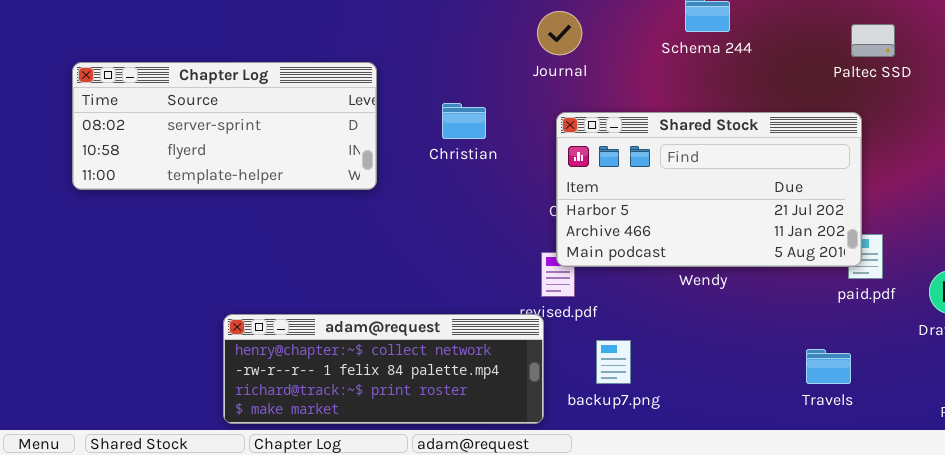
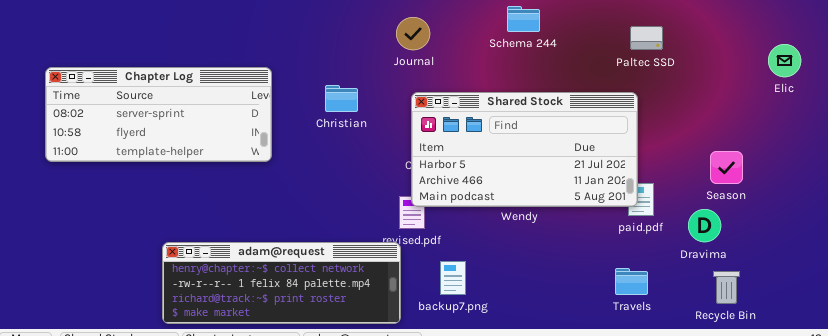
Chapter Log: [72,62,377,190] -> [45,67,272,162], moved
Travels: [806,349,851,384] -> [615,268,648,295], moved

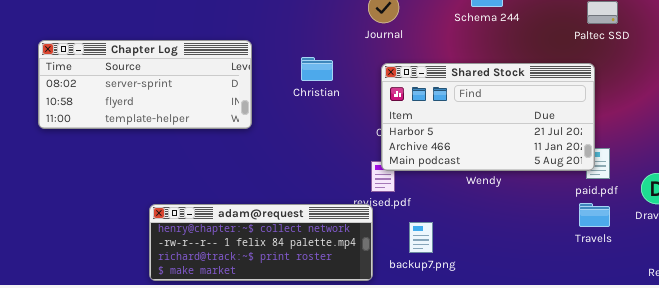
Travels: [615,268,648,295] -> [579,203,610,227], moved

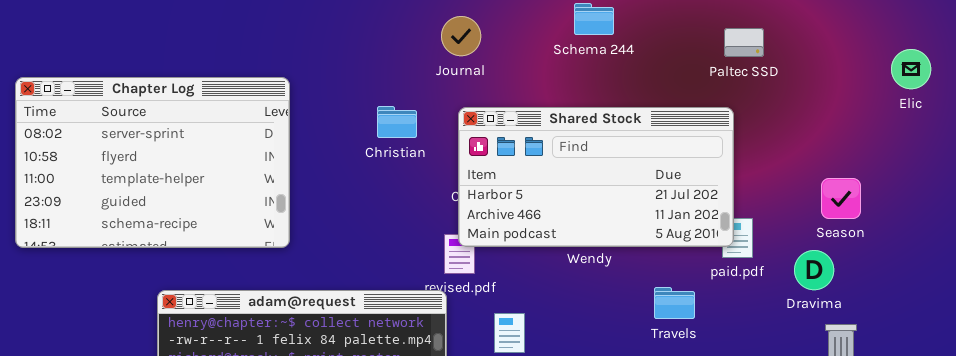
Chapter Log: [38,40,252,129] -> [15,77,290,248], resized
Christian: [301,57,333,81] -> [377,106,417,138], moved
Travels: [579,203,610,227] -> [654,287,695,319], moved

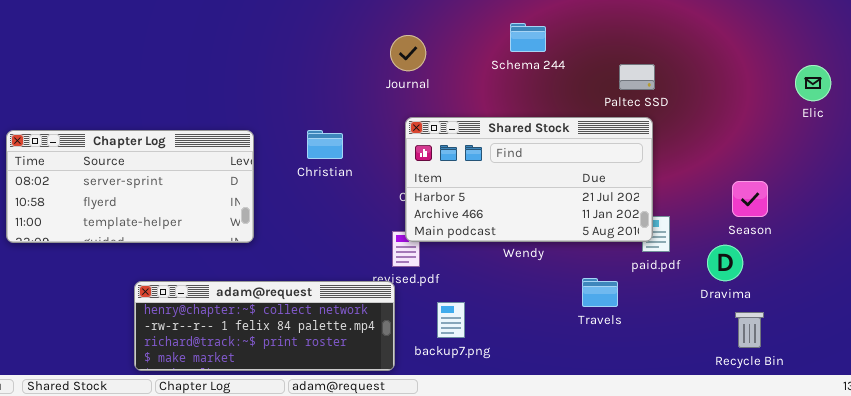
Paltec SSD: [724,28,764,57] -> [619,64,655,90], moved
Chapter Log: [15,77,290,248] -> [6,130,254,243], resized
Christian: [377,106,417,138] -> [307,130,343,159], moved

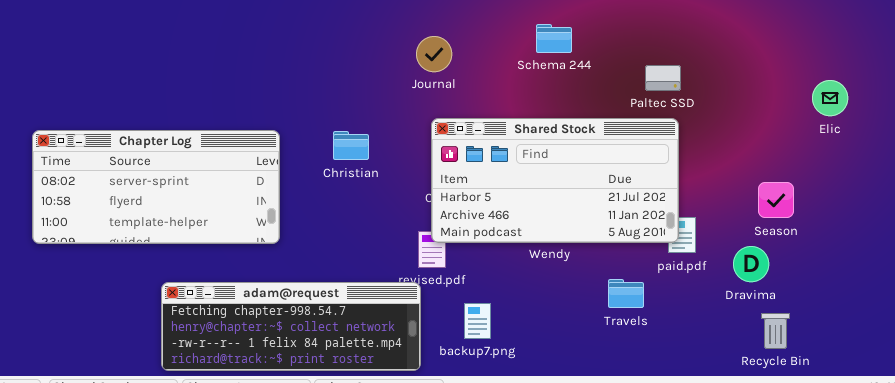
Elic: [795,65,831,101] -> [812,80,848,116], moved
adam@request: [134,281,395,371] -> [161,282,421,371], scrolled up 1 row

